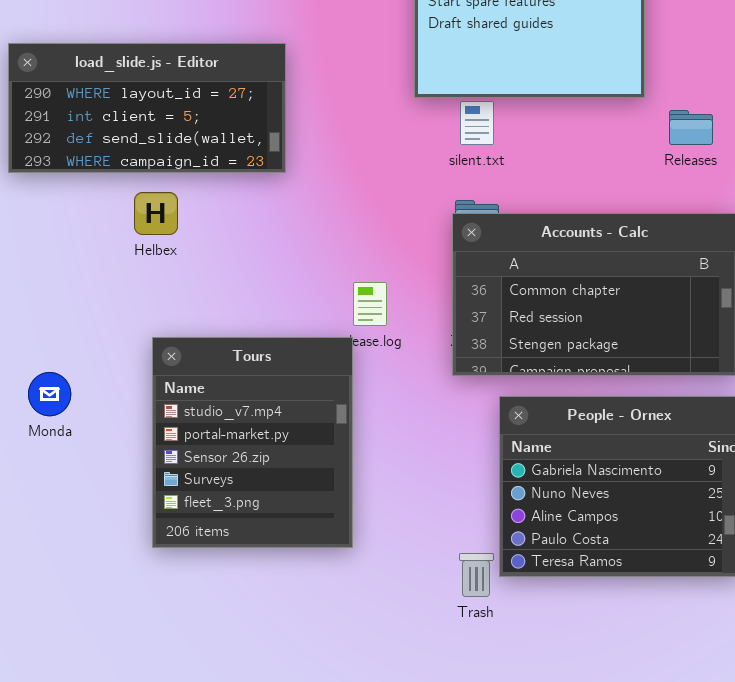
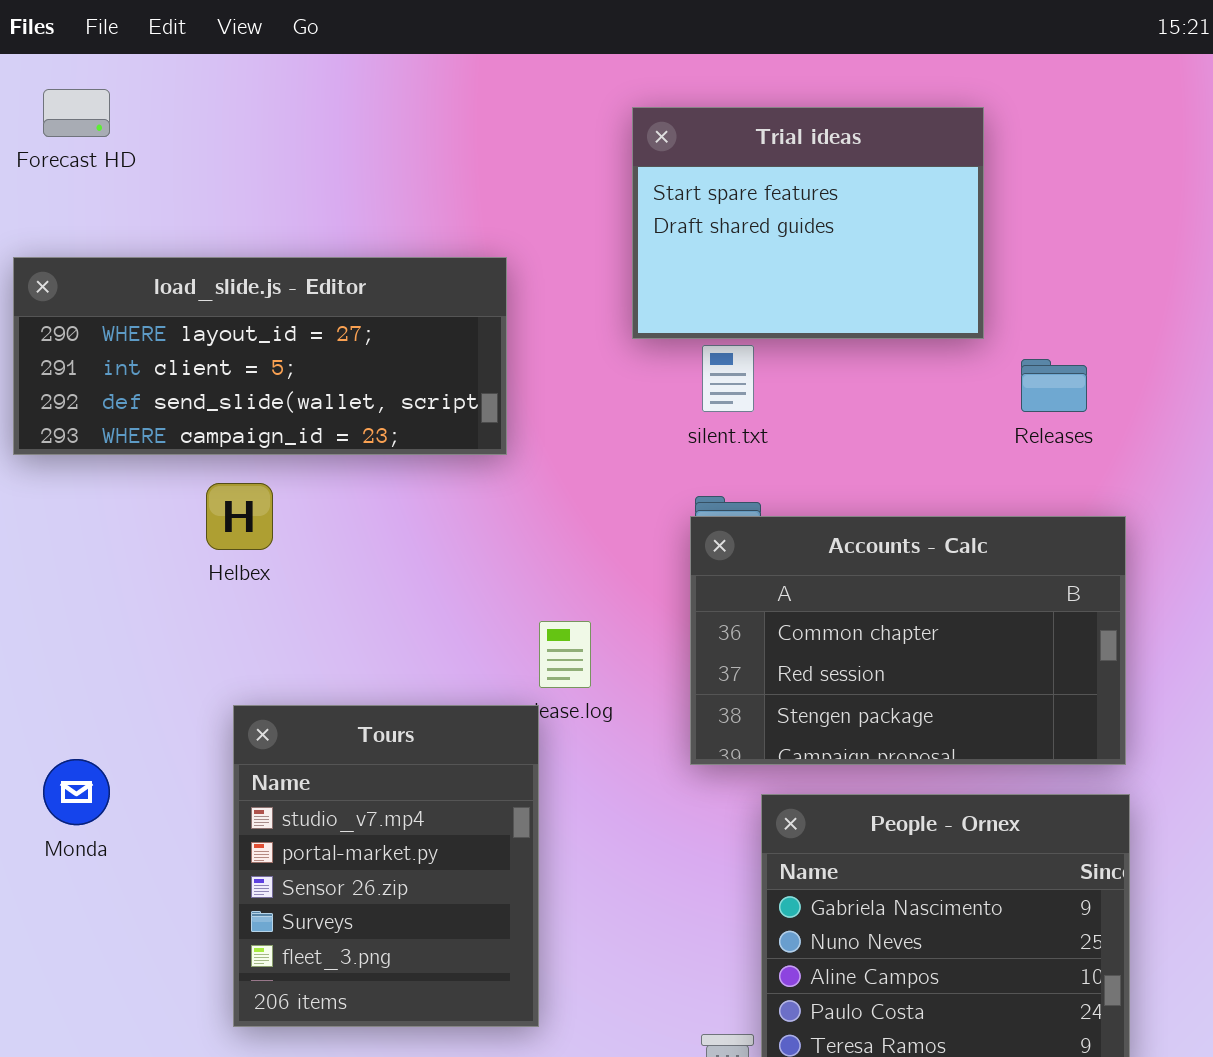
load_slide.js - Editor: [8,43,286,173] -> [13,257,507,455], resized

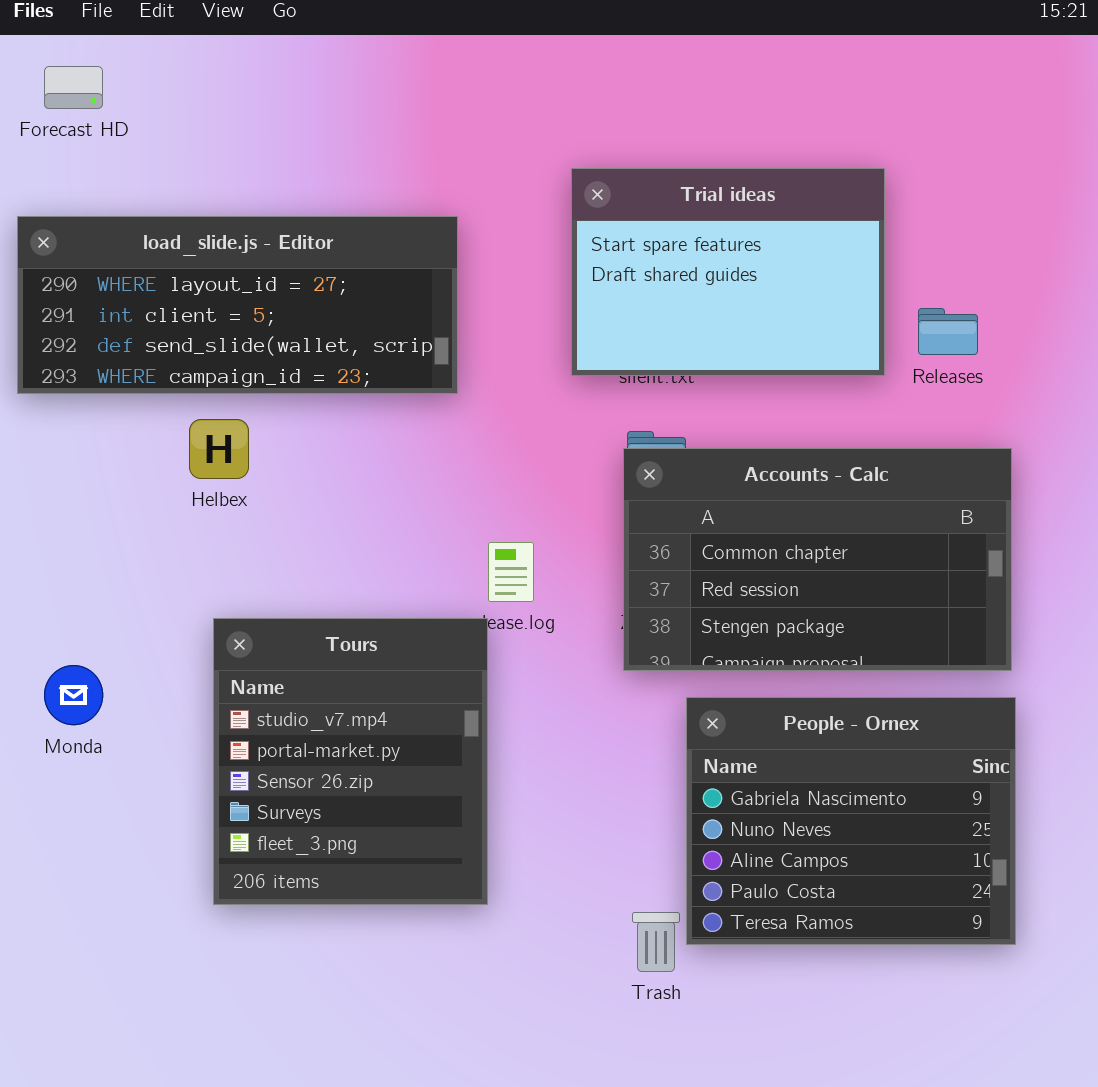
Trial ideas: [632,107,984,339] -> [571,168,885,376], moved

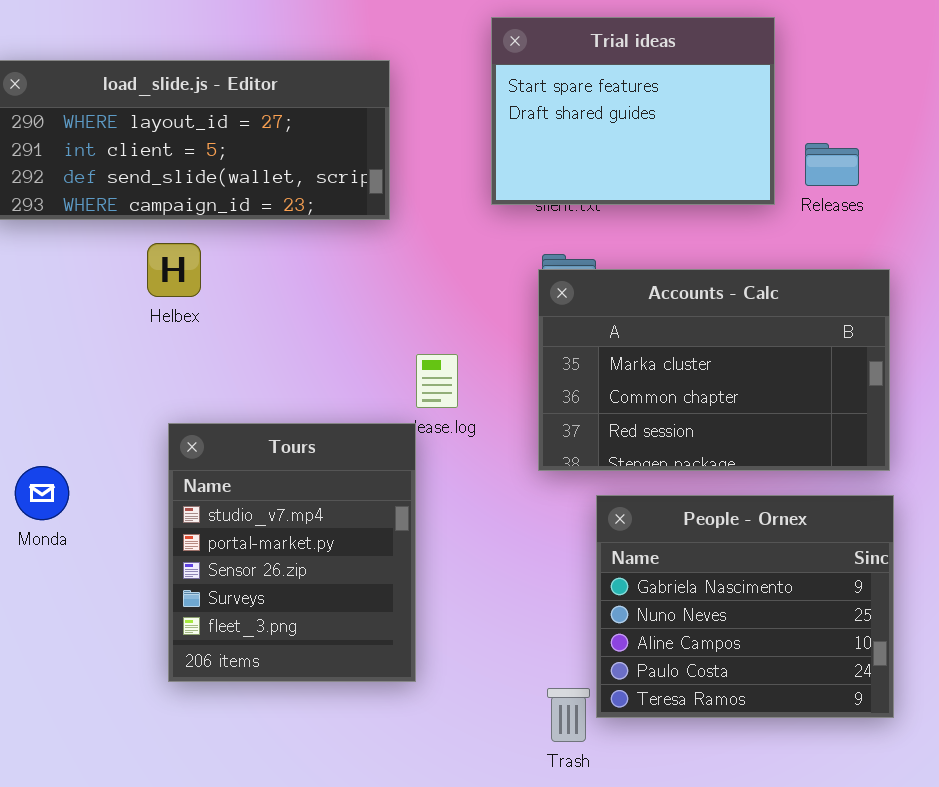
Accounts - Calc: [623,448,1012,671] -> [538,269,890,471], scrolled up 1 row

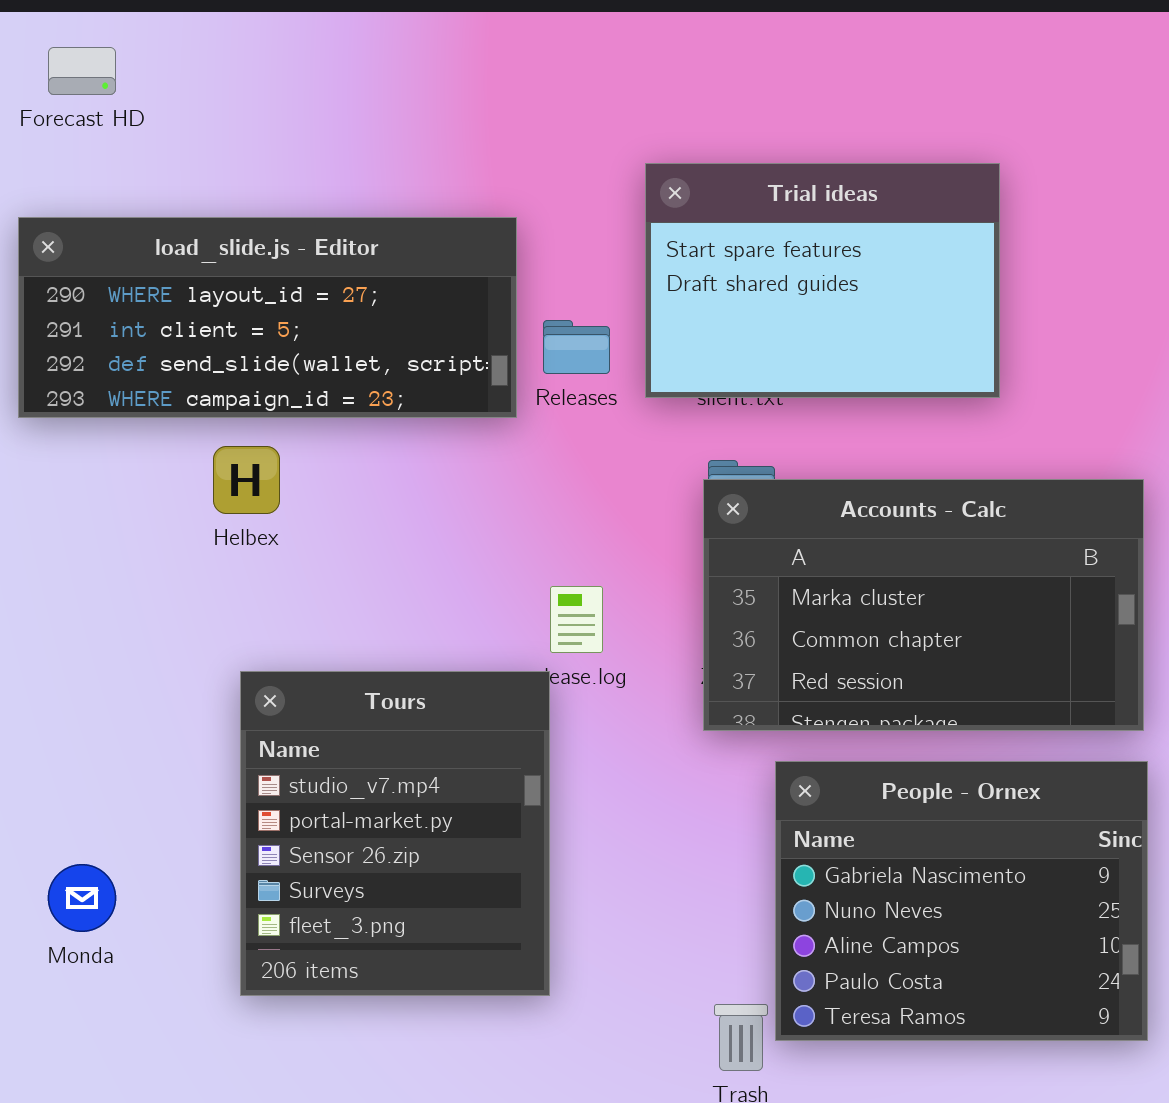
Releases: [805,143,859,186] -> [543,320,610,374], moved
Monda: [15,466,69,520] -> [48,864,116,932], moved

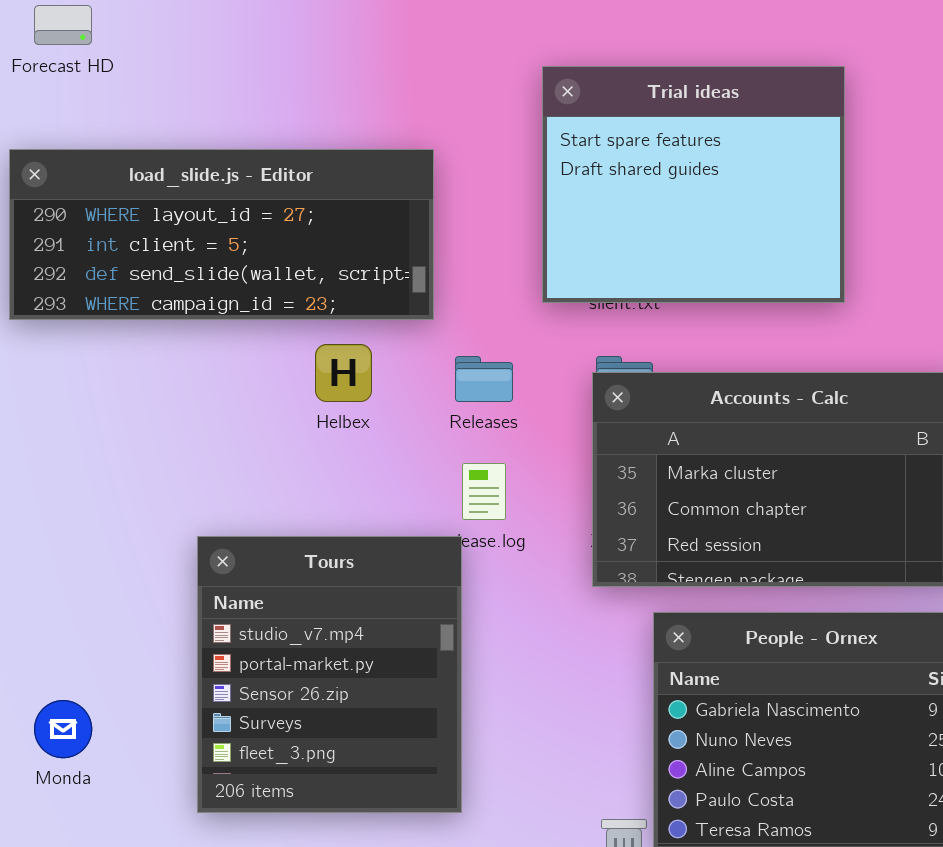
Trial ideas: [645,163,1000,398] -> [542,66,845,303], resized
Releases: [543,320,610,374] -> [455,356,513,402], moved
Helbex: [213,446,280,514] -> [315,344,372,402], moved

